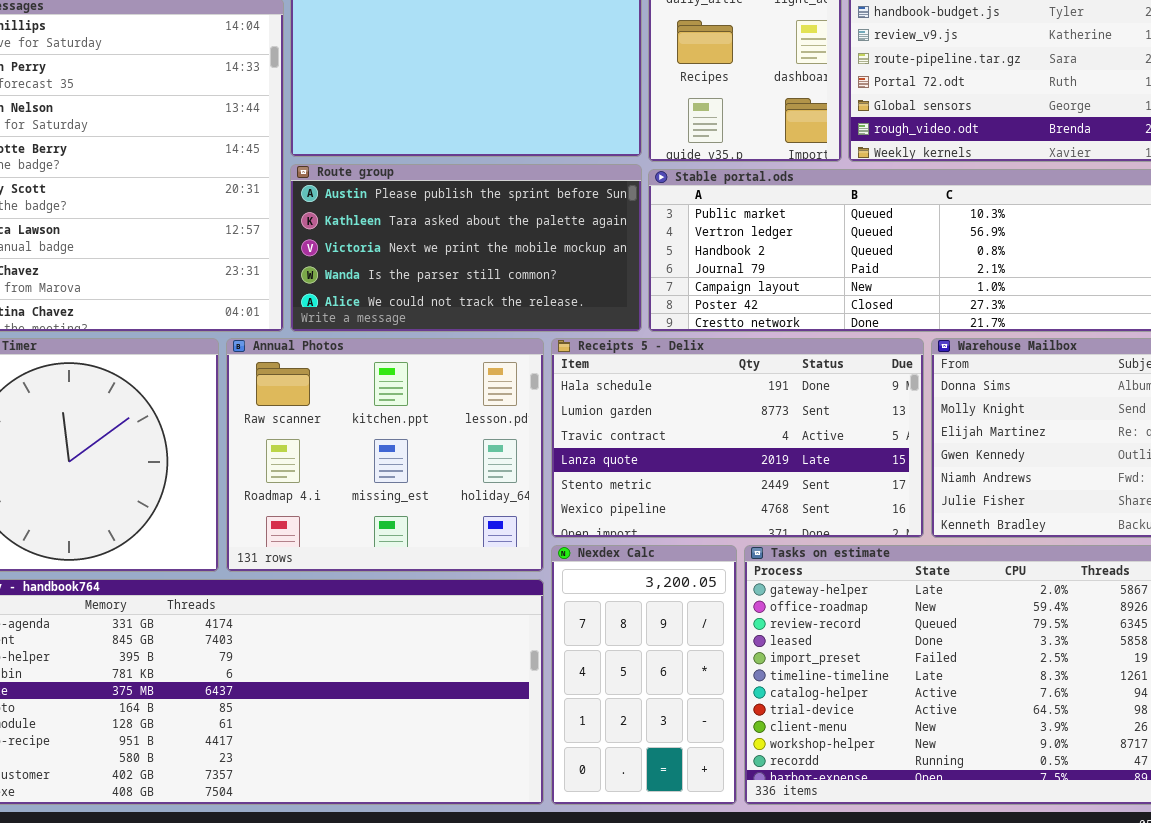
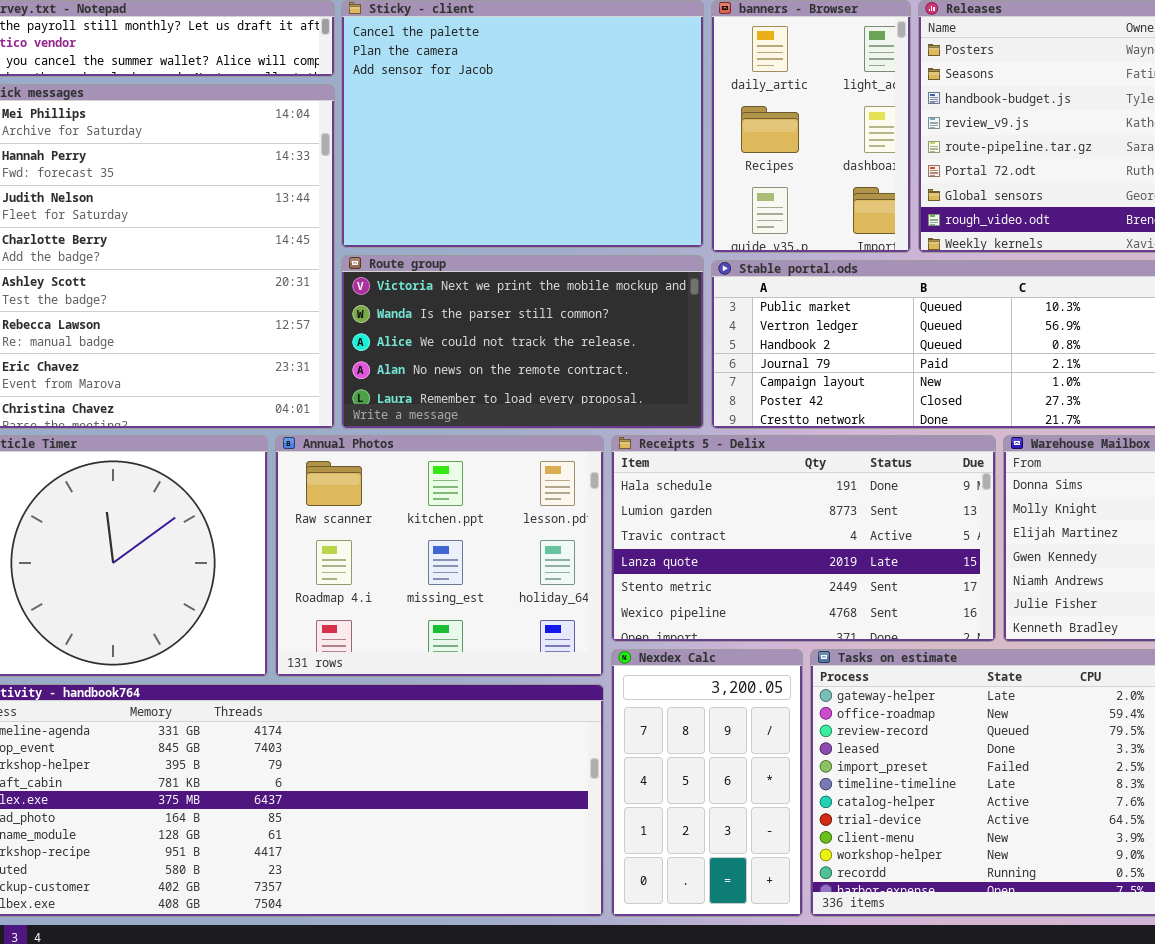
Route group: [290,164,642,332] -> [341,255,704,429], scrolled down 2 rows

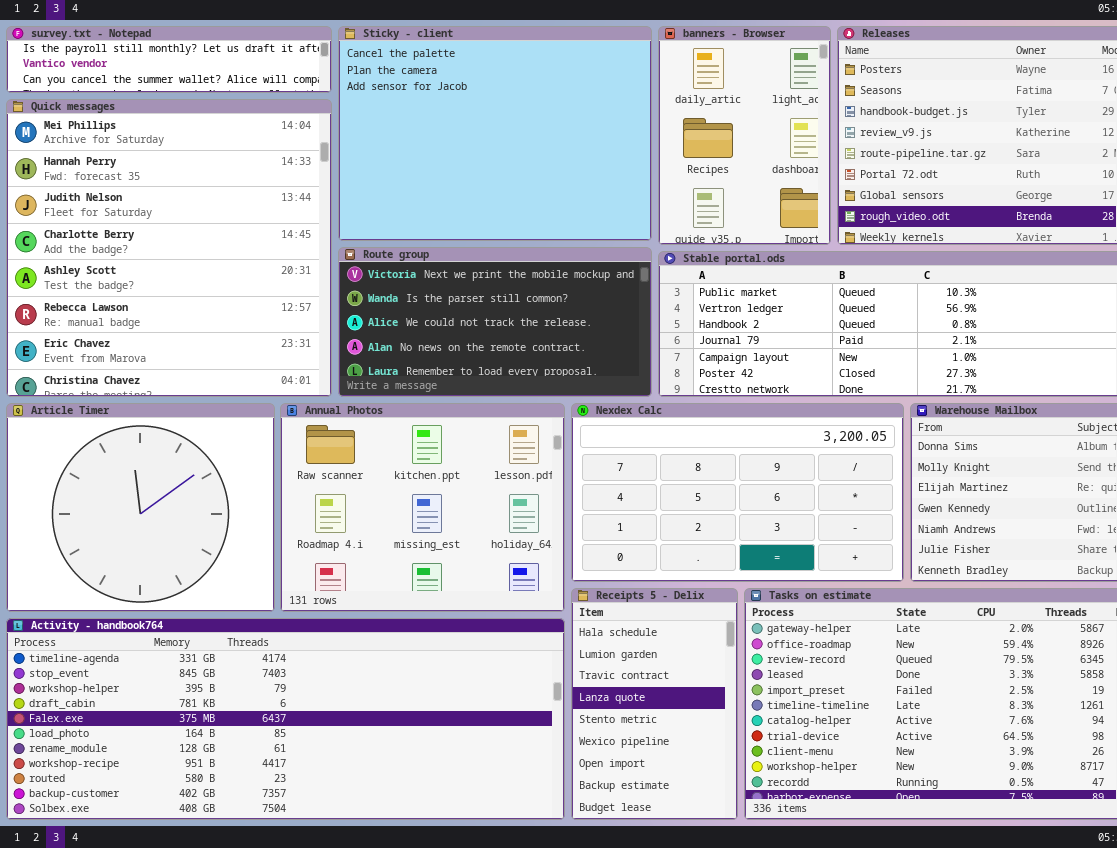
Receipts 5 - Delix: [611,435,996,642] -> [571,588,738,820], moved, resized
Nexdex Calc: [611,649,803,917] -> [571,403,904,582], moved, resized

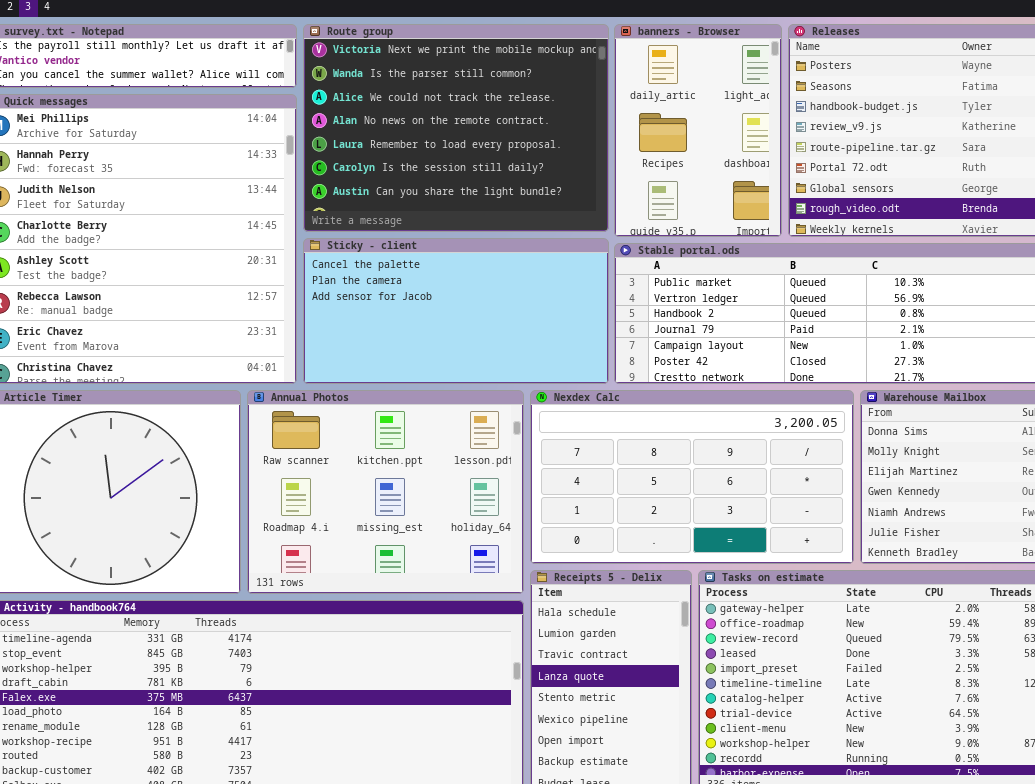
Sticky - client: [338,26,652,241] -> [303,238,609,384], moved, resized
Route group: [338,247,652,397] -> [303,24,609,232], moved, resized

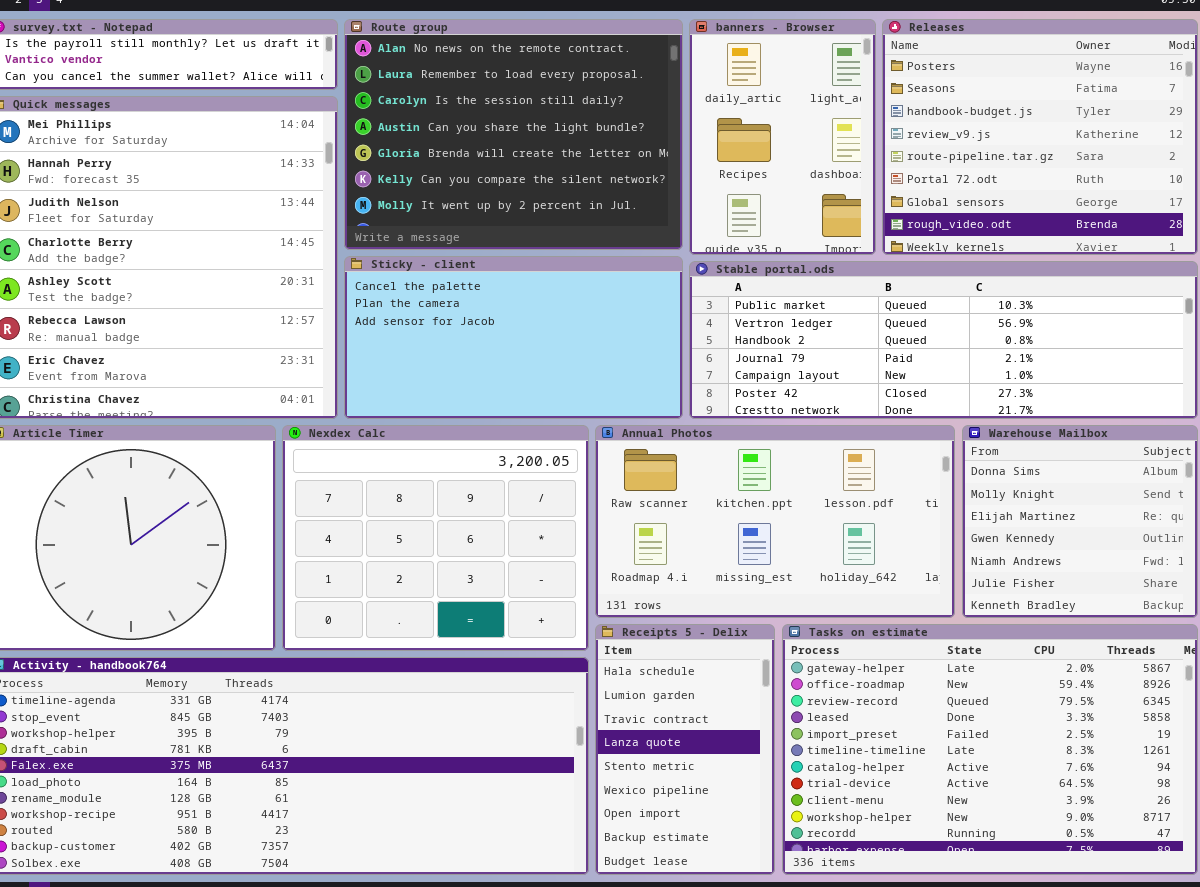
Route group: [303,24,609,232] -> [344,19,683,250], scrolled down 3 rows
Annual Photos: [247,390,524,594] -> [595,425,955,618], moved, resized
Nexdex Calc: [530,390,854,564] -> [282,425,589,651], moved, resized

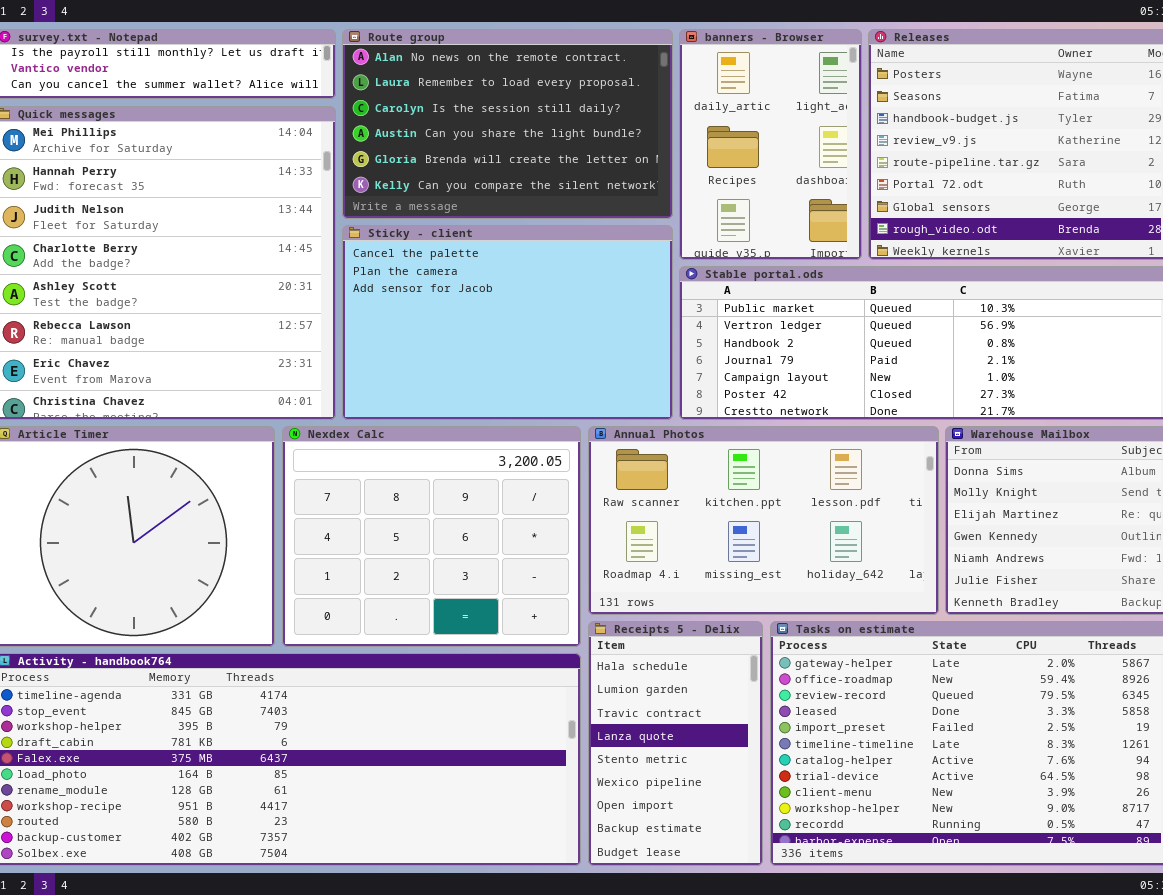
Route group: [344,19,683,250] -> [342,29,673,219], resized
Sticky - client: [344,256,683,419] -> [342,225,673,420], resized

